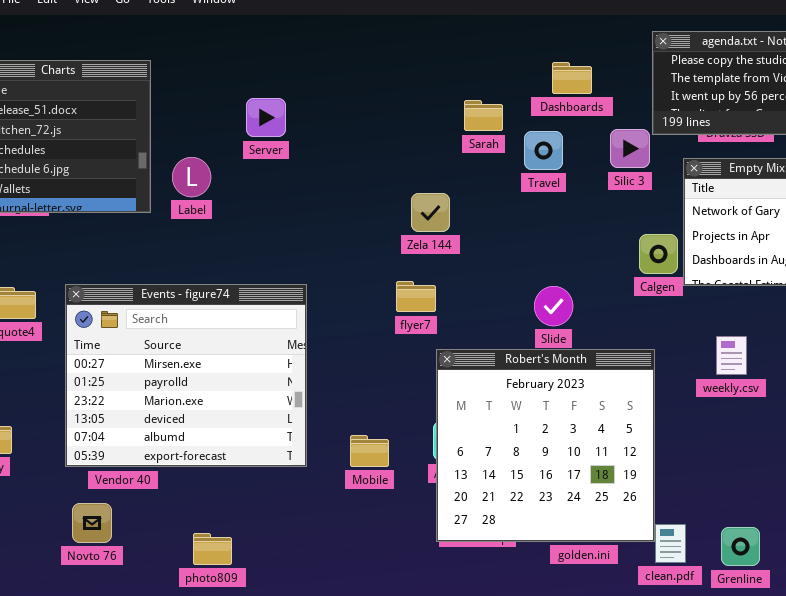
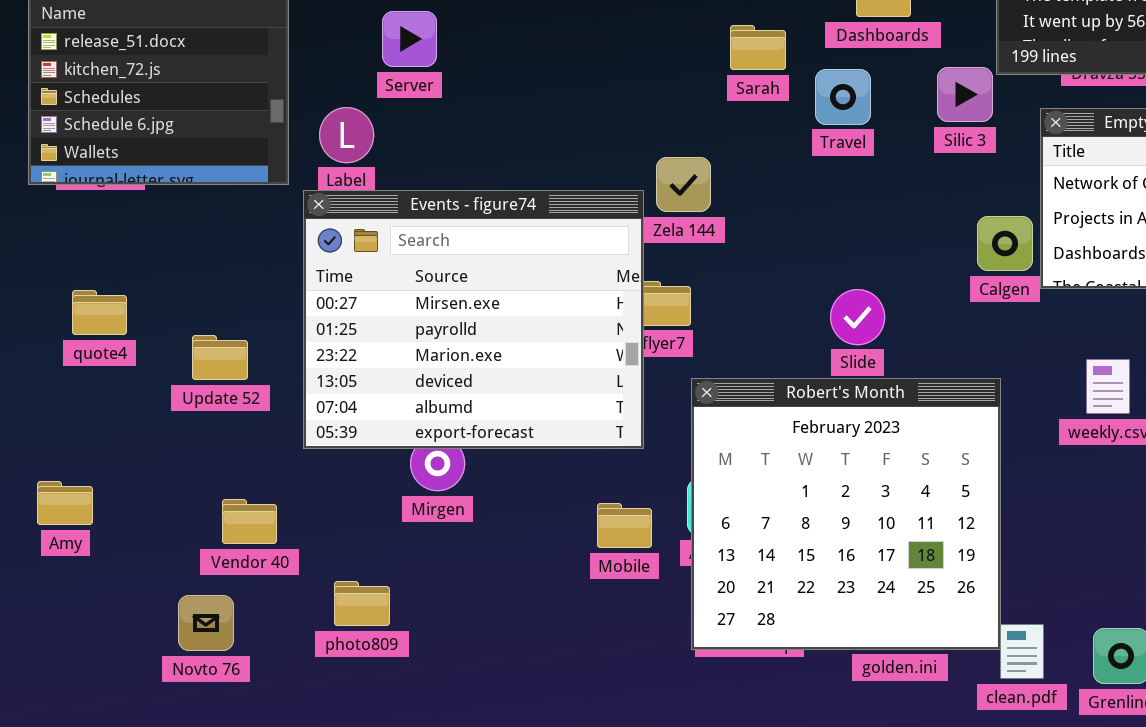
Server: [246,98,286,137] -> [382,11,437,67], moved
Events - figure74: [65,284,307,467] -> [303,190,644,449], moved
Mobile: [350,435,389,467] -> [597,503,652,548], moved
photo809: [193,533,232,565] -> [334,581,390,626], moved

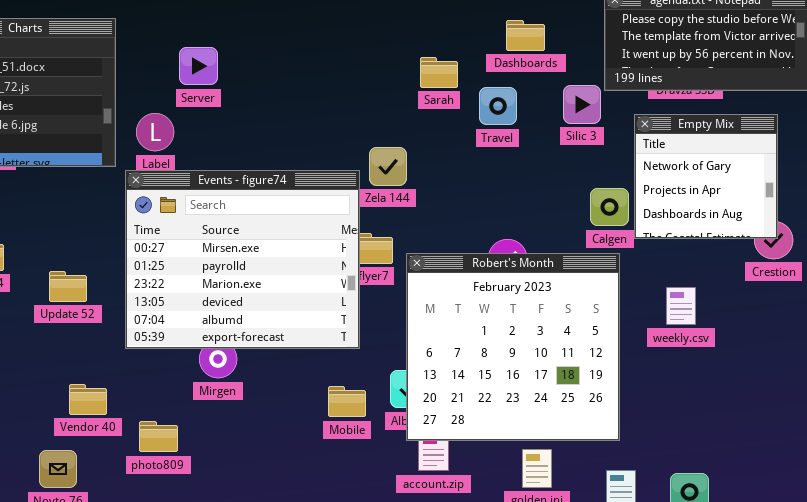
Robert's Month: [691,378,1001,650] -> [406,253,620,441], moved
photo809: [334,581,390,626] -> [139,421,178,452], moved

